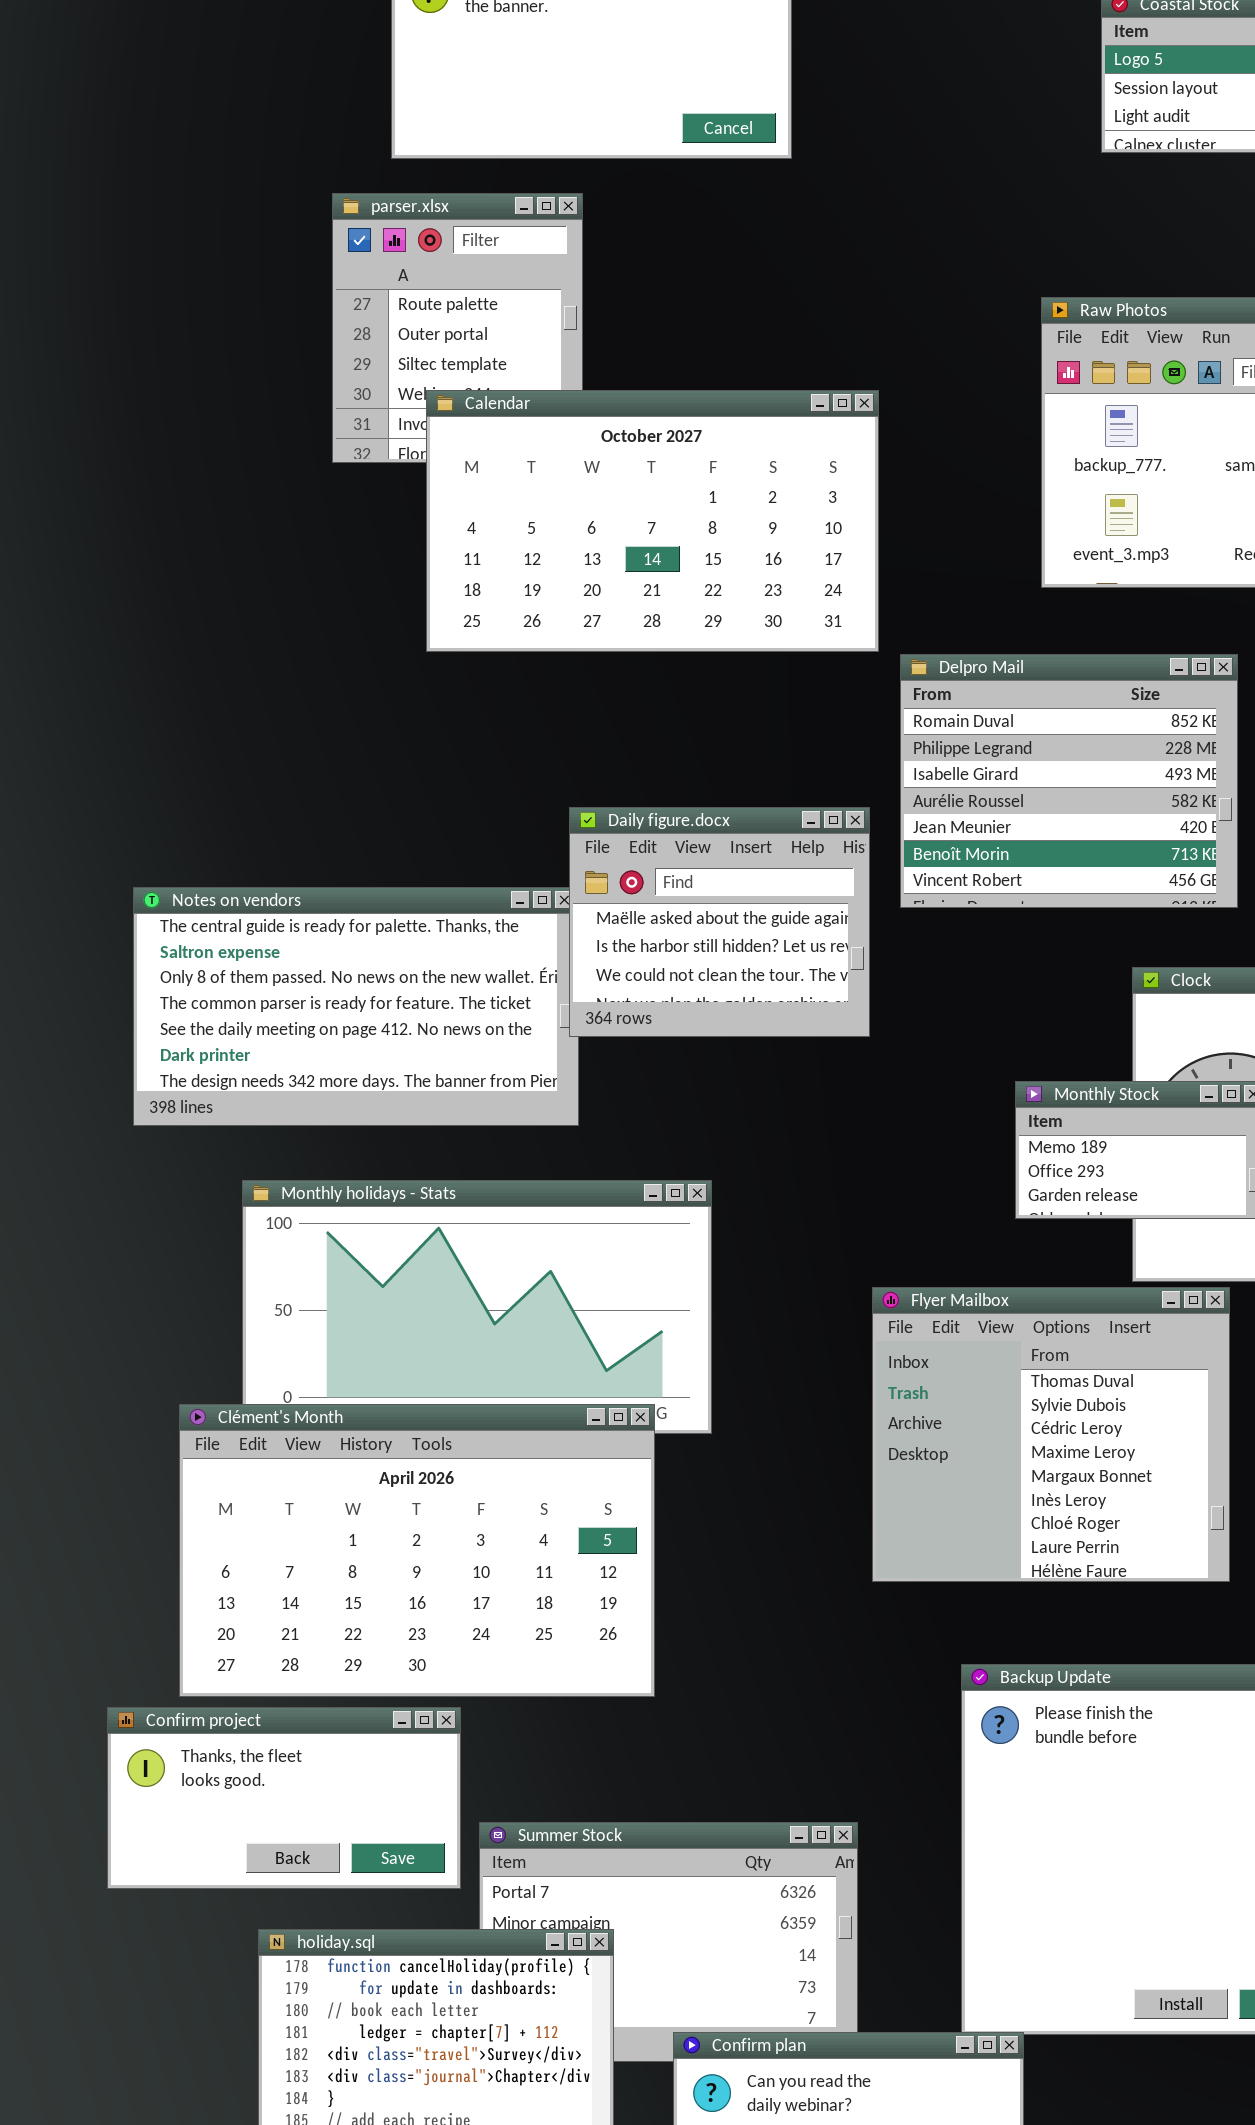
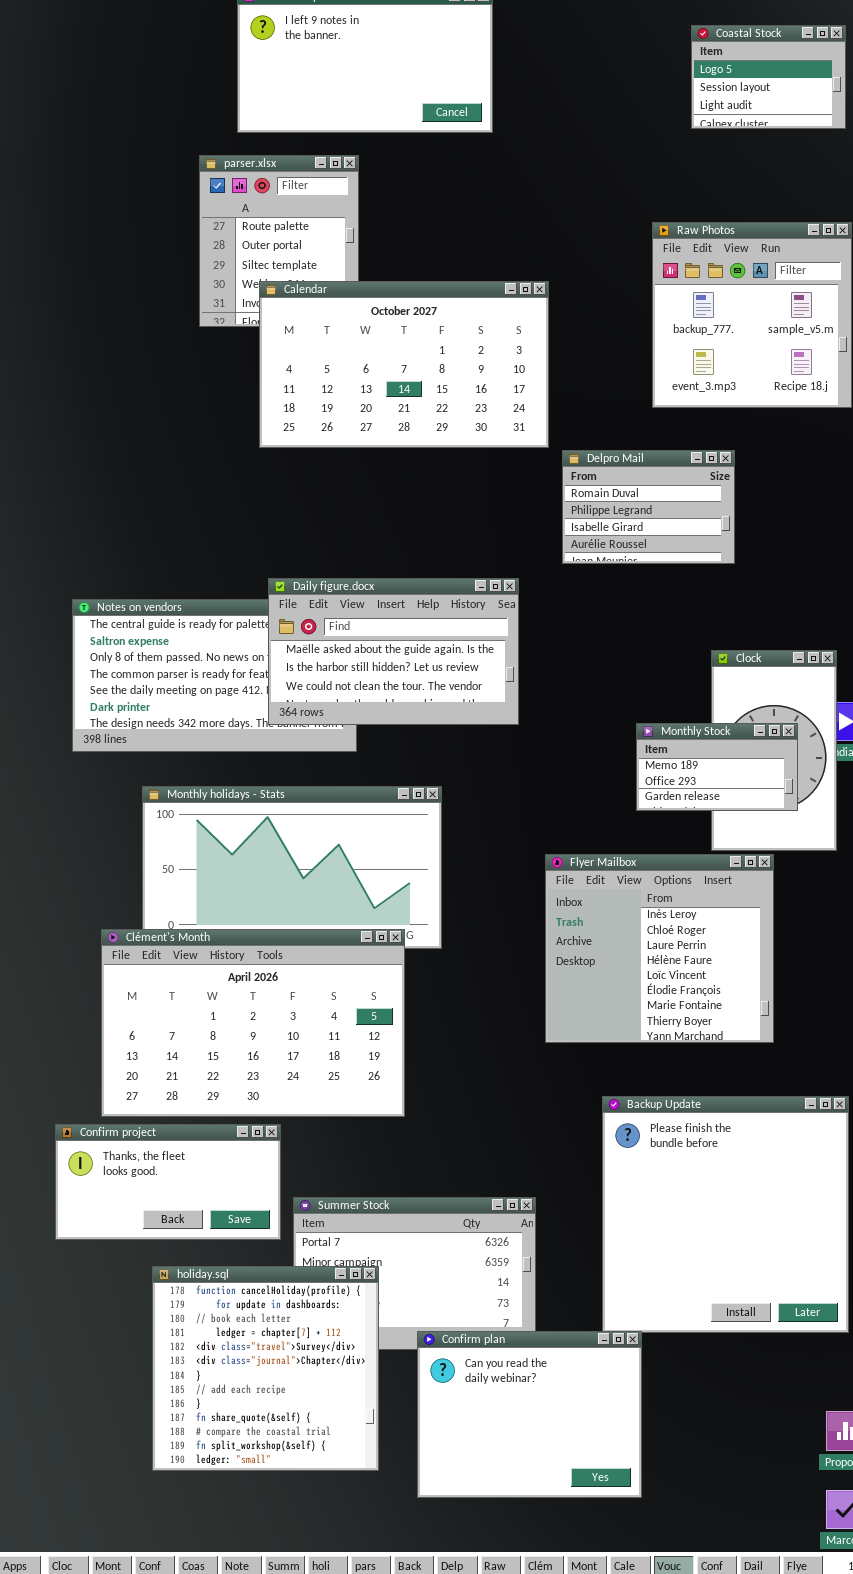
Delpro Mail: [900,654,1238,908] -> [562,450,735,564], resized
Daily figure.docx: [569,807,870,1037] -> [268,578,519,725], moved, resized
Flyer Mailbox: [872,1287,1230,1582] -> [545,854,774,1043], scrolled down 5 rows

